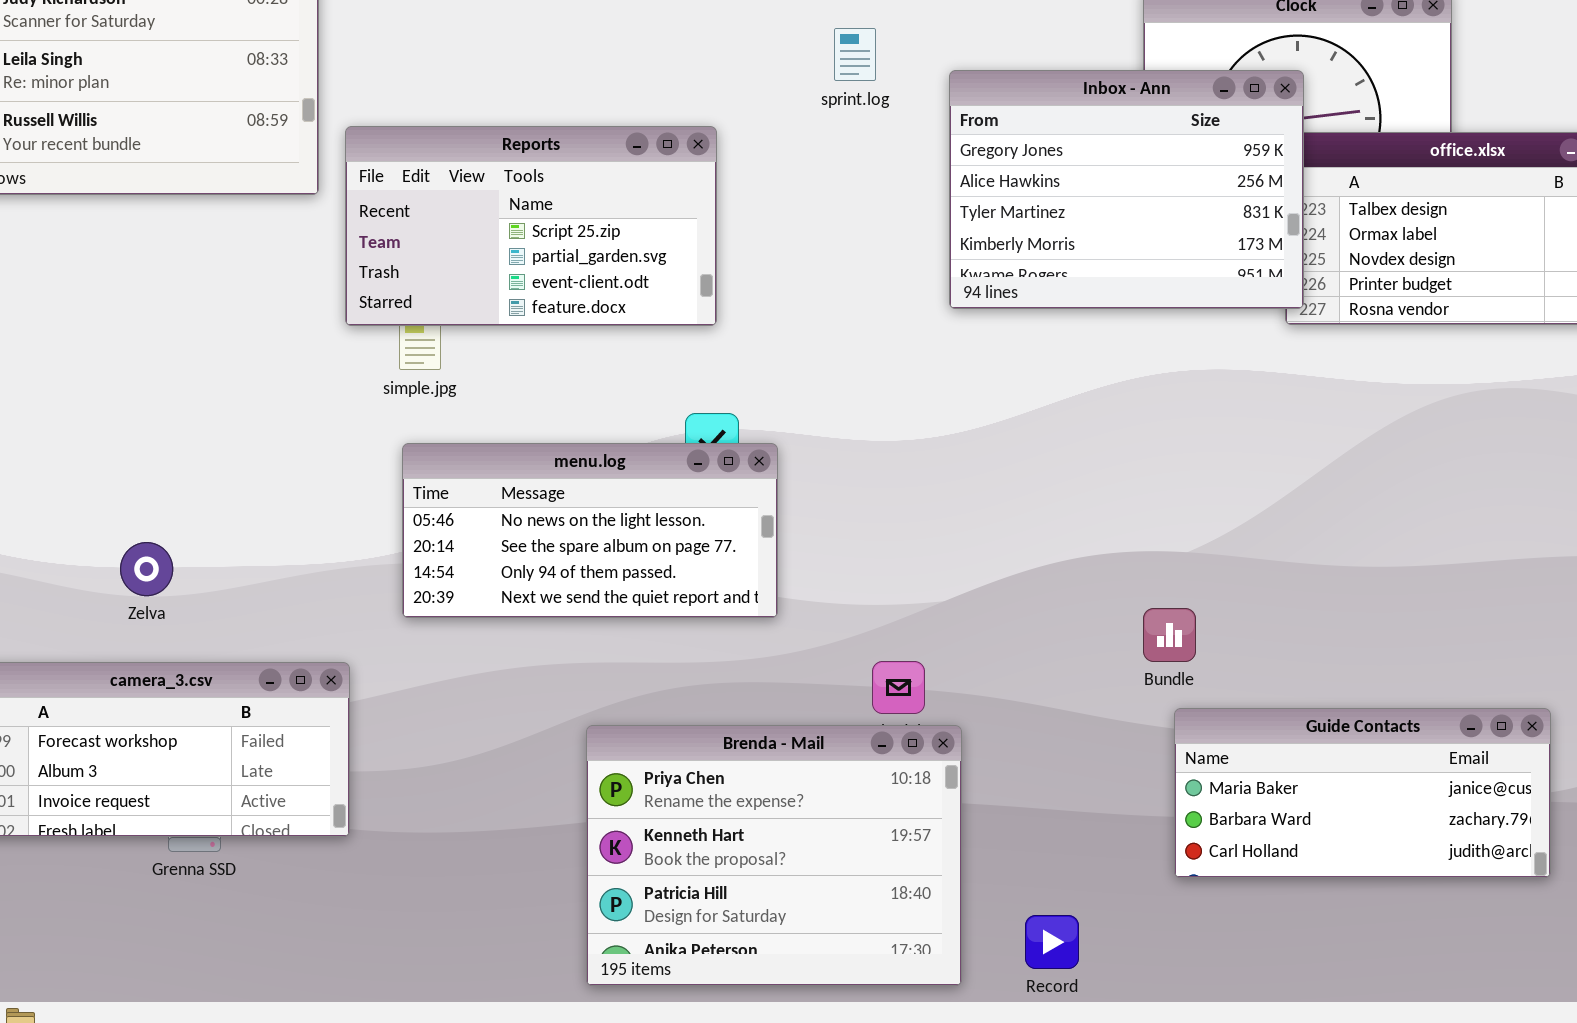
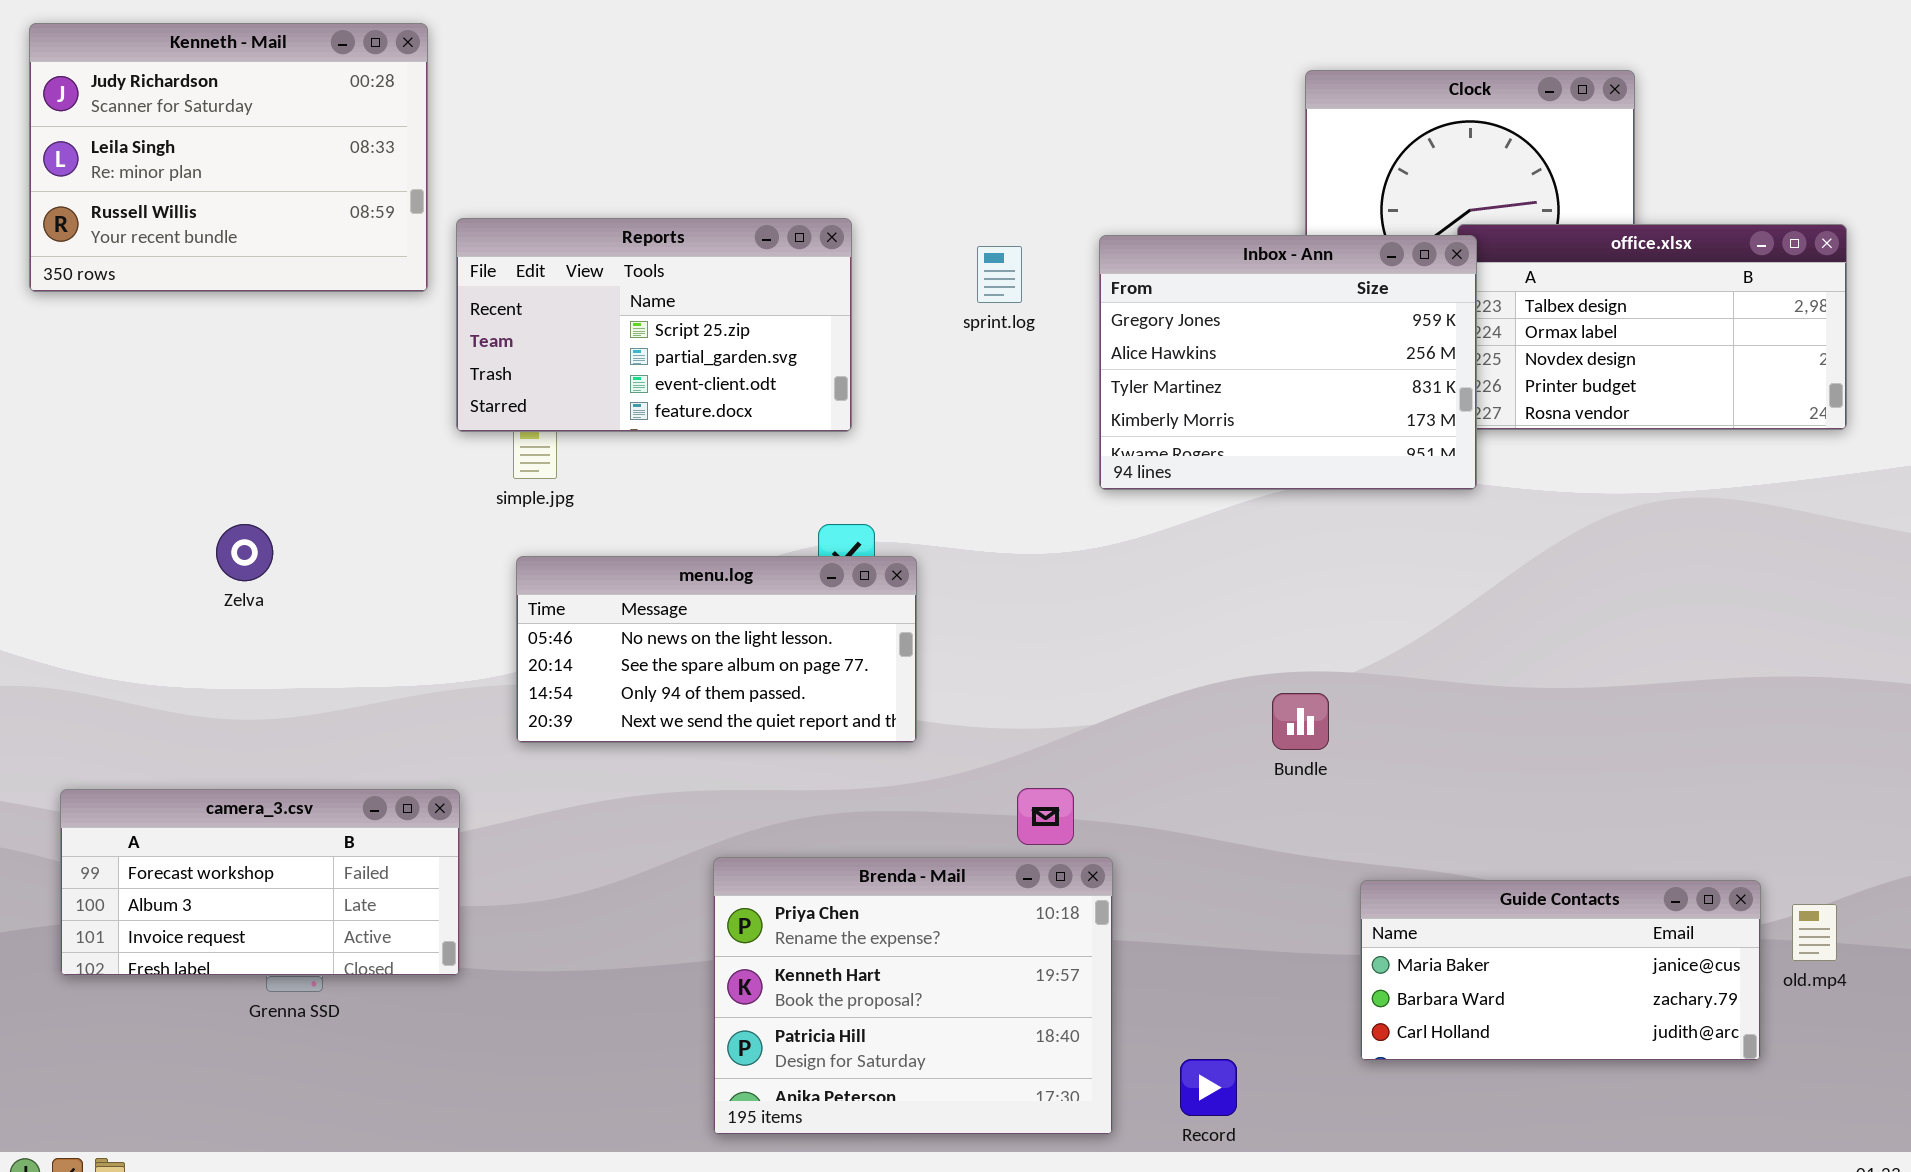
sprint.log: [834,28,876,81] -> [977,246,1022,303], moved
Inbox - Ann: [949,70,1304,309] -> [1099,235,1477,490], moved
Zelva: [120,542,173,596] -> [216,524,273,581], moved
Bundle: [1143,608,1196,662] -> [1272,693,1329,750], moved
Guide Contacts: [1174,708,1551,878] -> [1360,880,1761,1061], moved

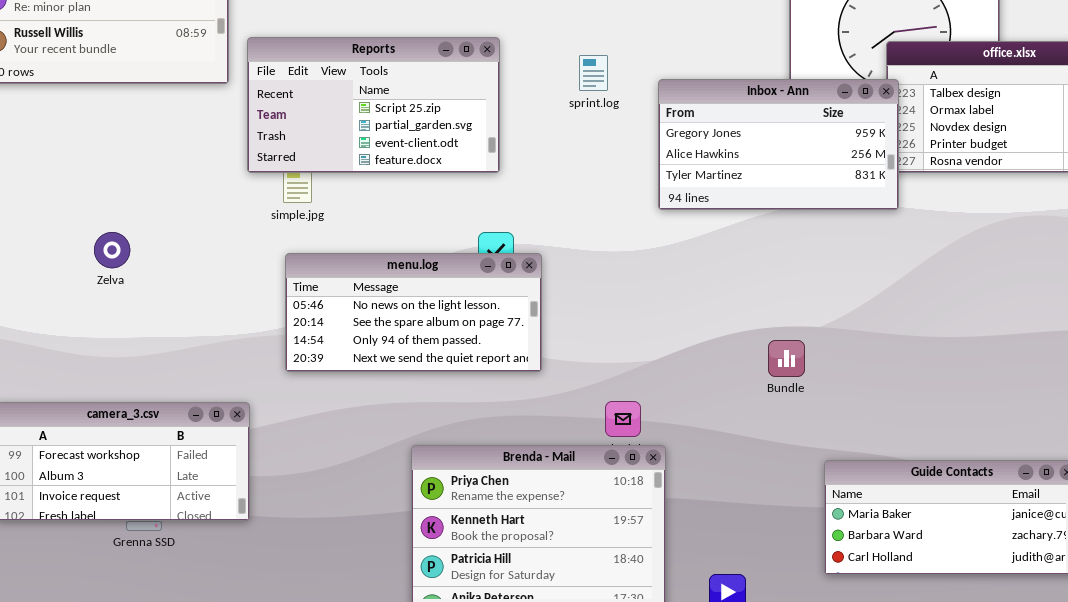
Inbox - Ann: [1099,235,1477,490] -> [658,79,899,210], resized

